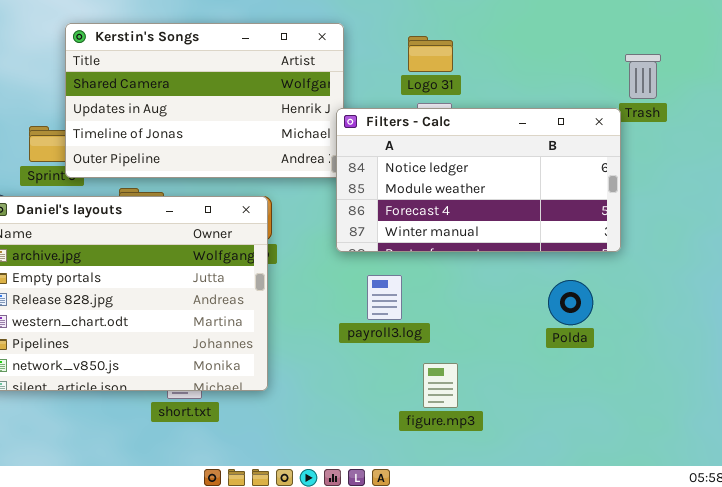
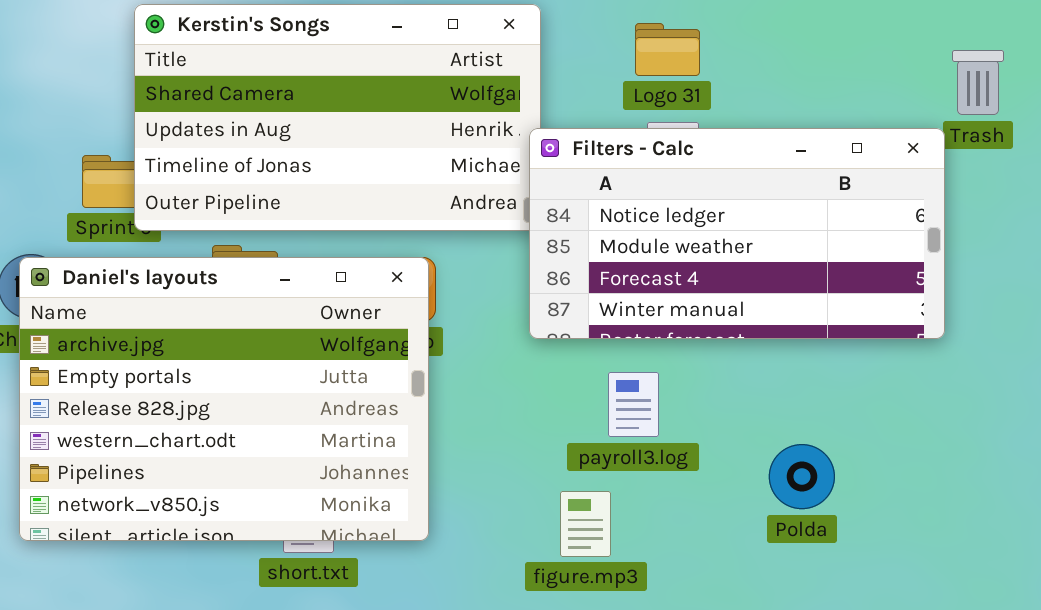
payroll3.log: [367,275,402,320] -> [608,372,659,437], moved
Polda: [548,280,593,325] -> [769,444,835,509], moved
figure.mp3: [423,363,458,408] -> [560,491,611,557], moved

